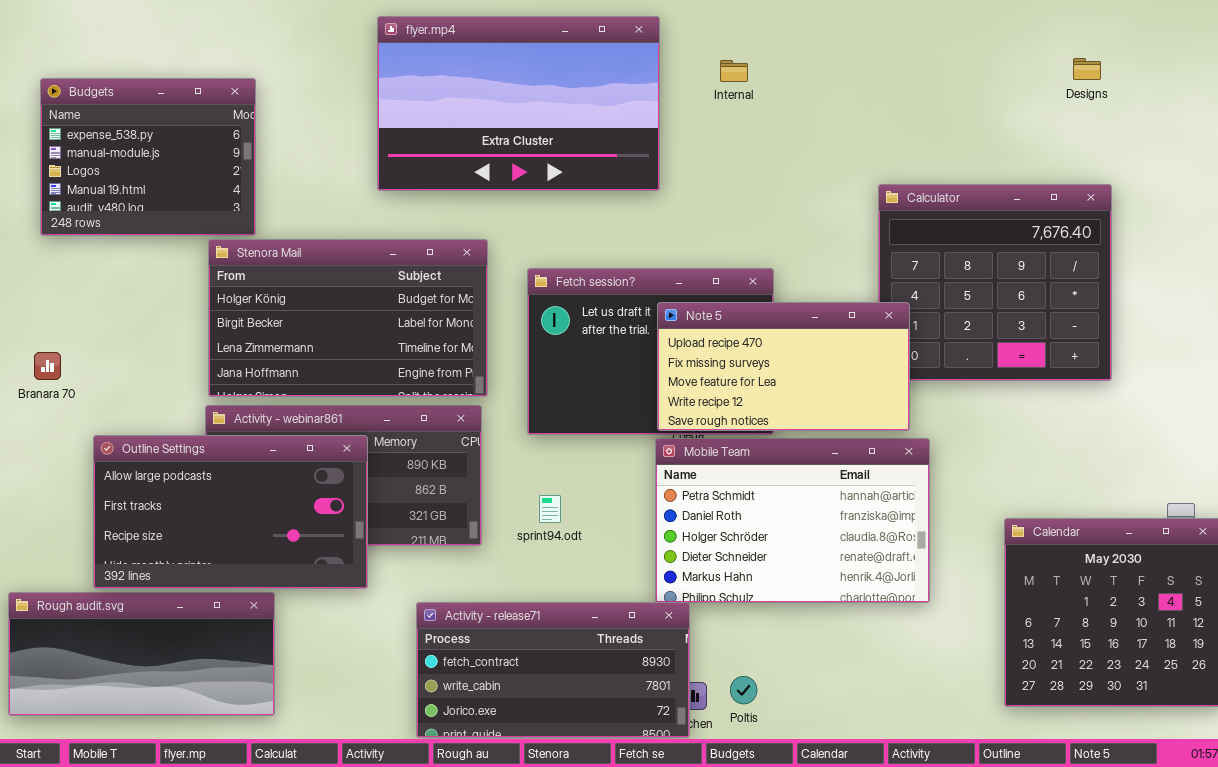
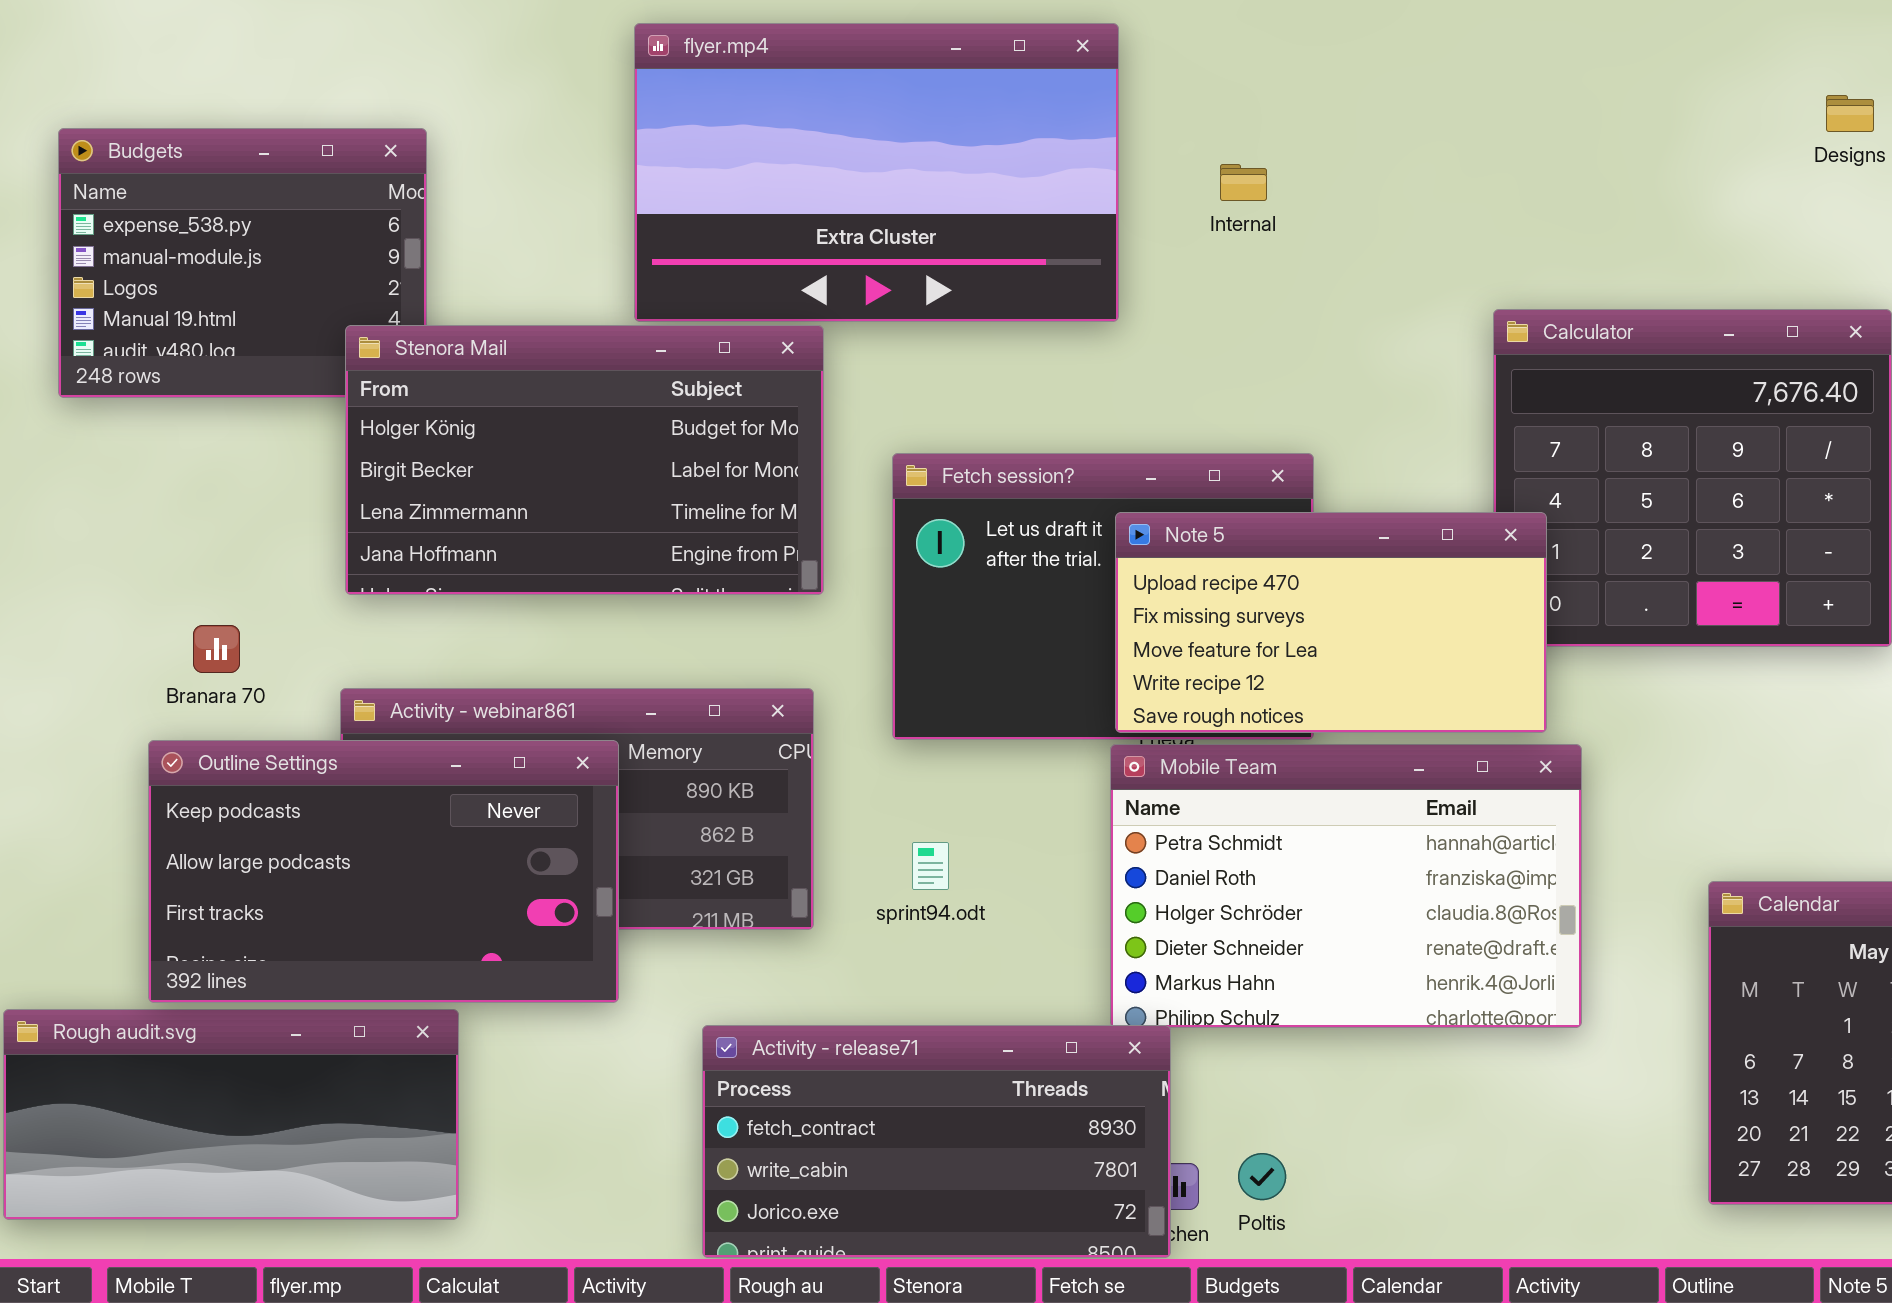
Internal: [720,60,748,82] -> [1220,164,1267,201], moved
Stenora Mail: [208,239,488,397] -> [345,325,824,595], moved
Branara 70: [34,352,61,380] -> [193,625,240,673], moved
Outline Settings: [93,435,368,589] -> [148,740,619,1003], scrolled up 1 row

